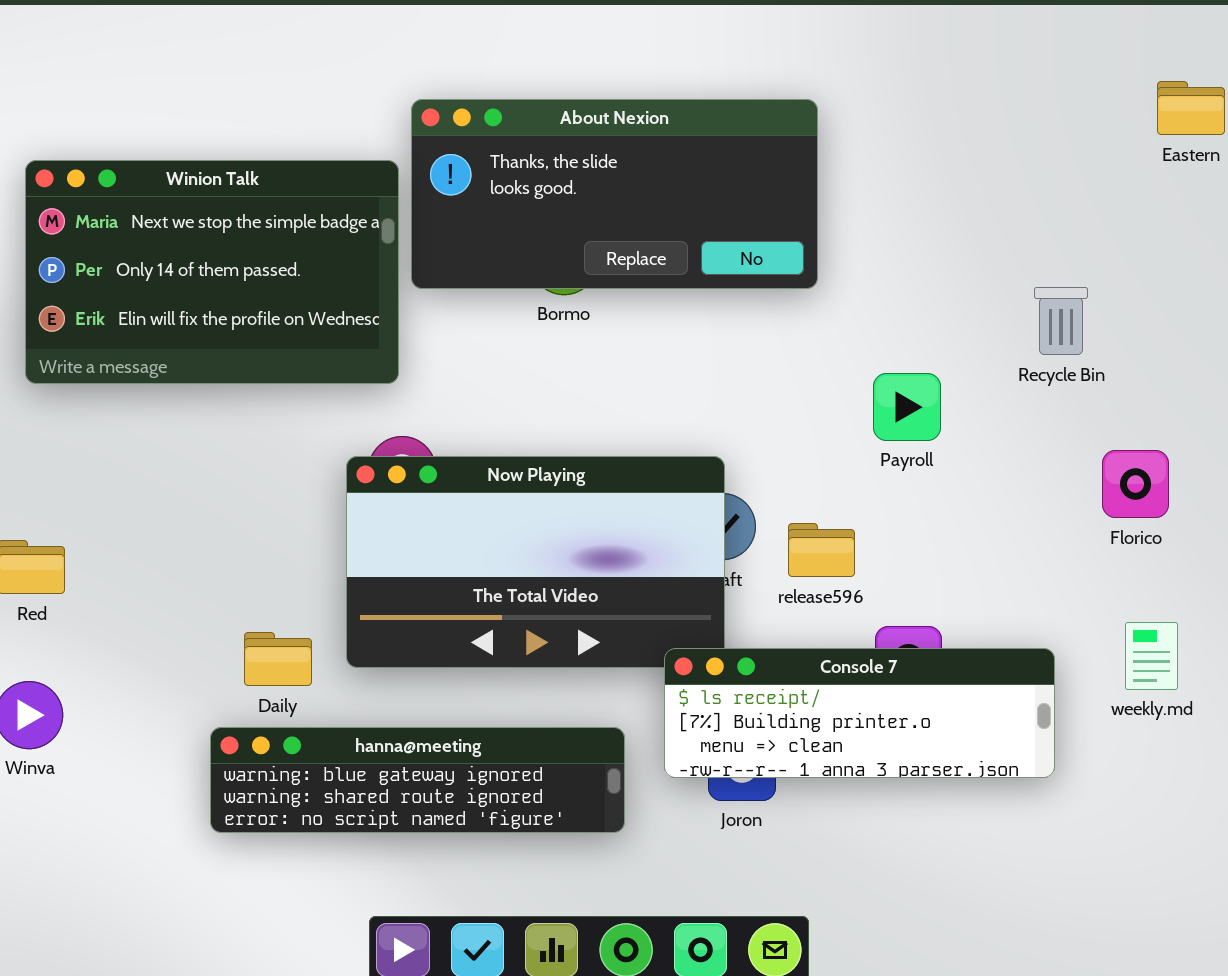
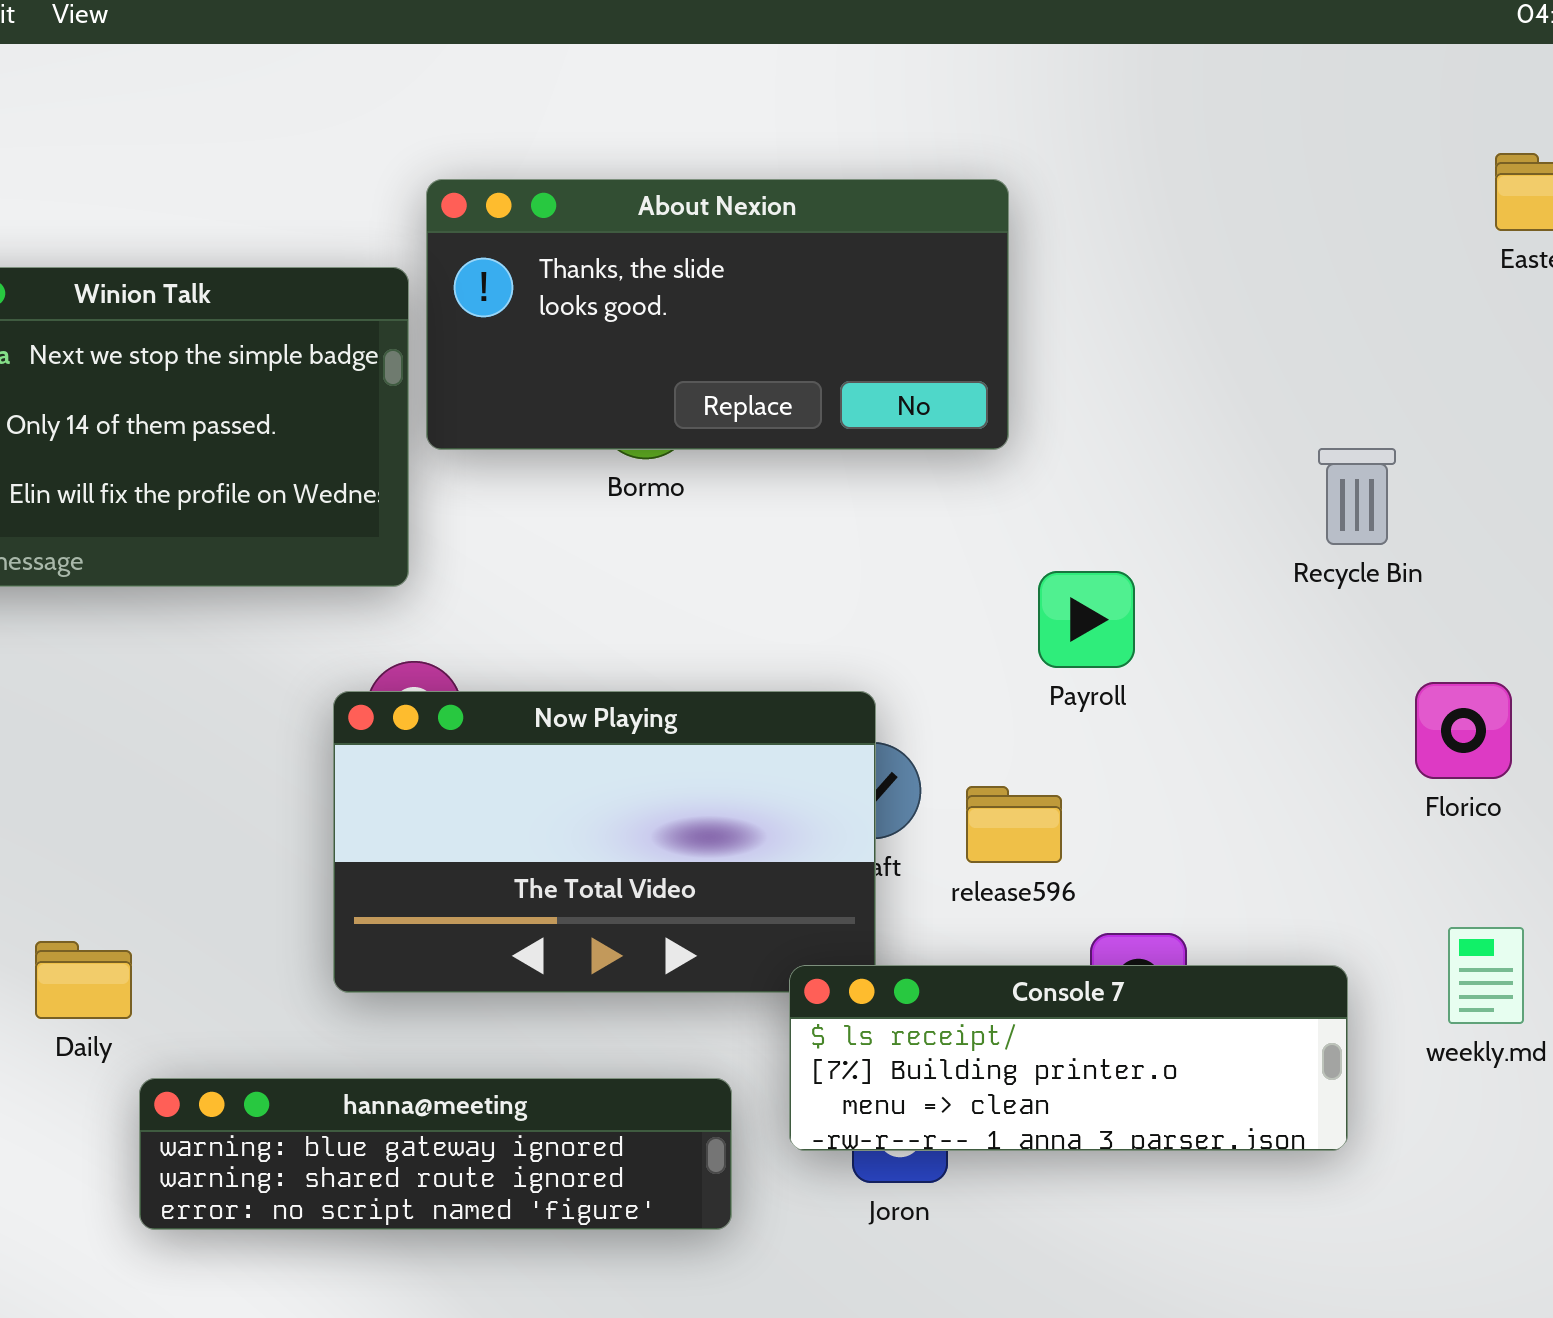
Payroll: [873,373,941,441] -> [1038,571,1135,668], moved
Daily: [244,632,312,686] -> [35,941,132,1019], moved

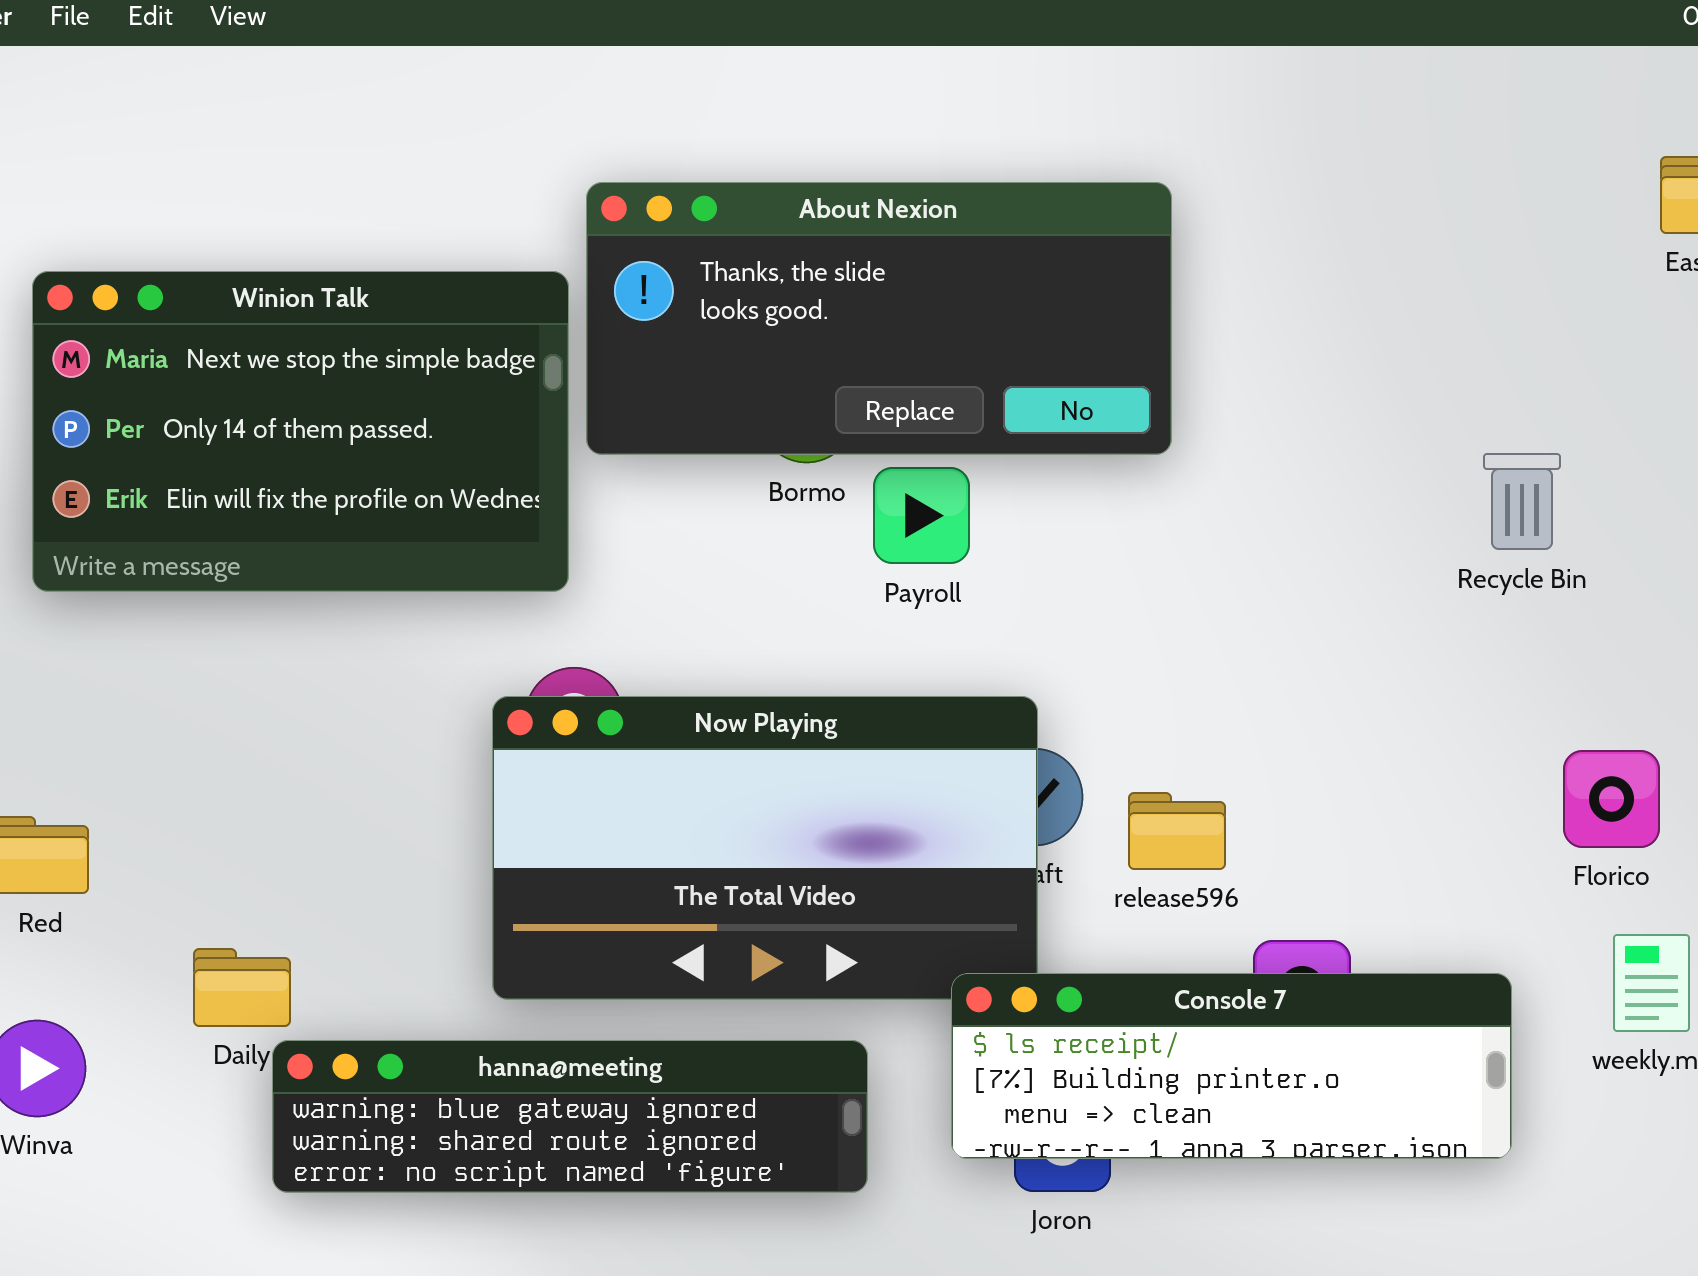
Payroll: [1038,571,1135,668] -> [873,467,970,564], moved
Florico: [1415,682,1512,779] -> [1563,750,1660,848], moved
hanna@meeting: [139,1078,732,1230] -> [272,1040,868,1193], moved

